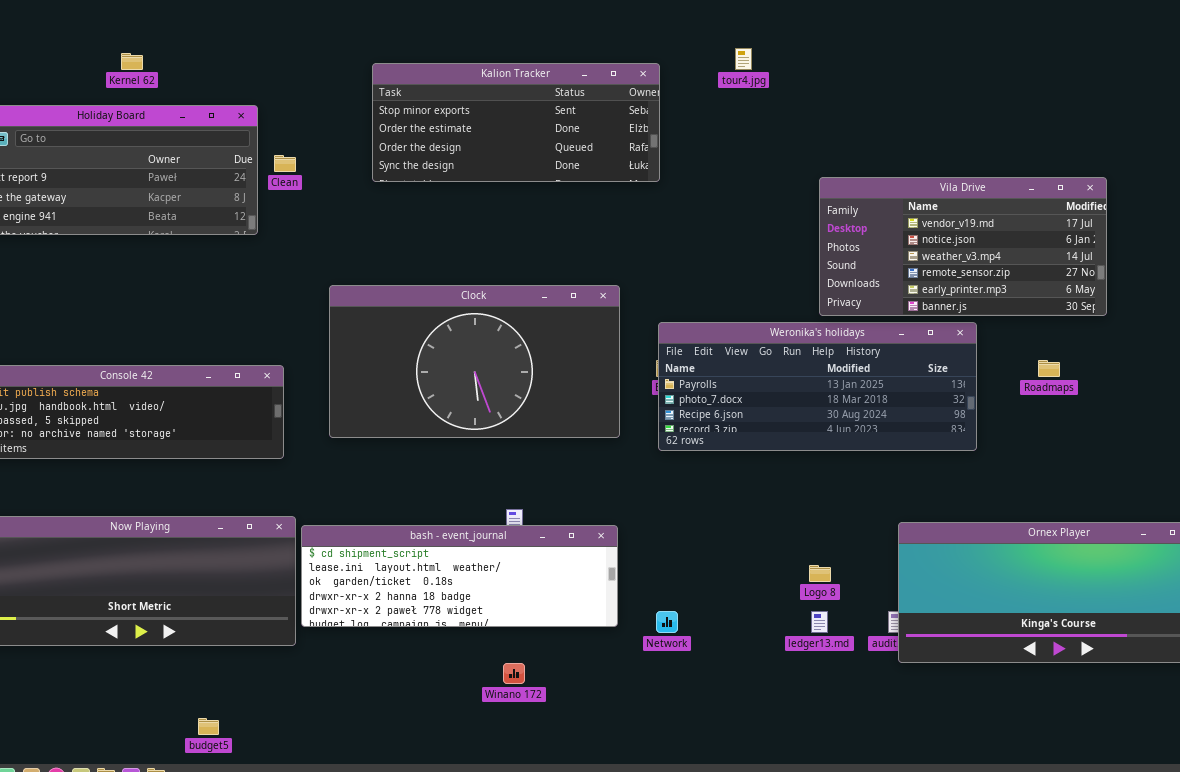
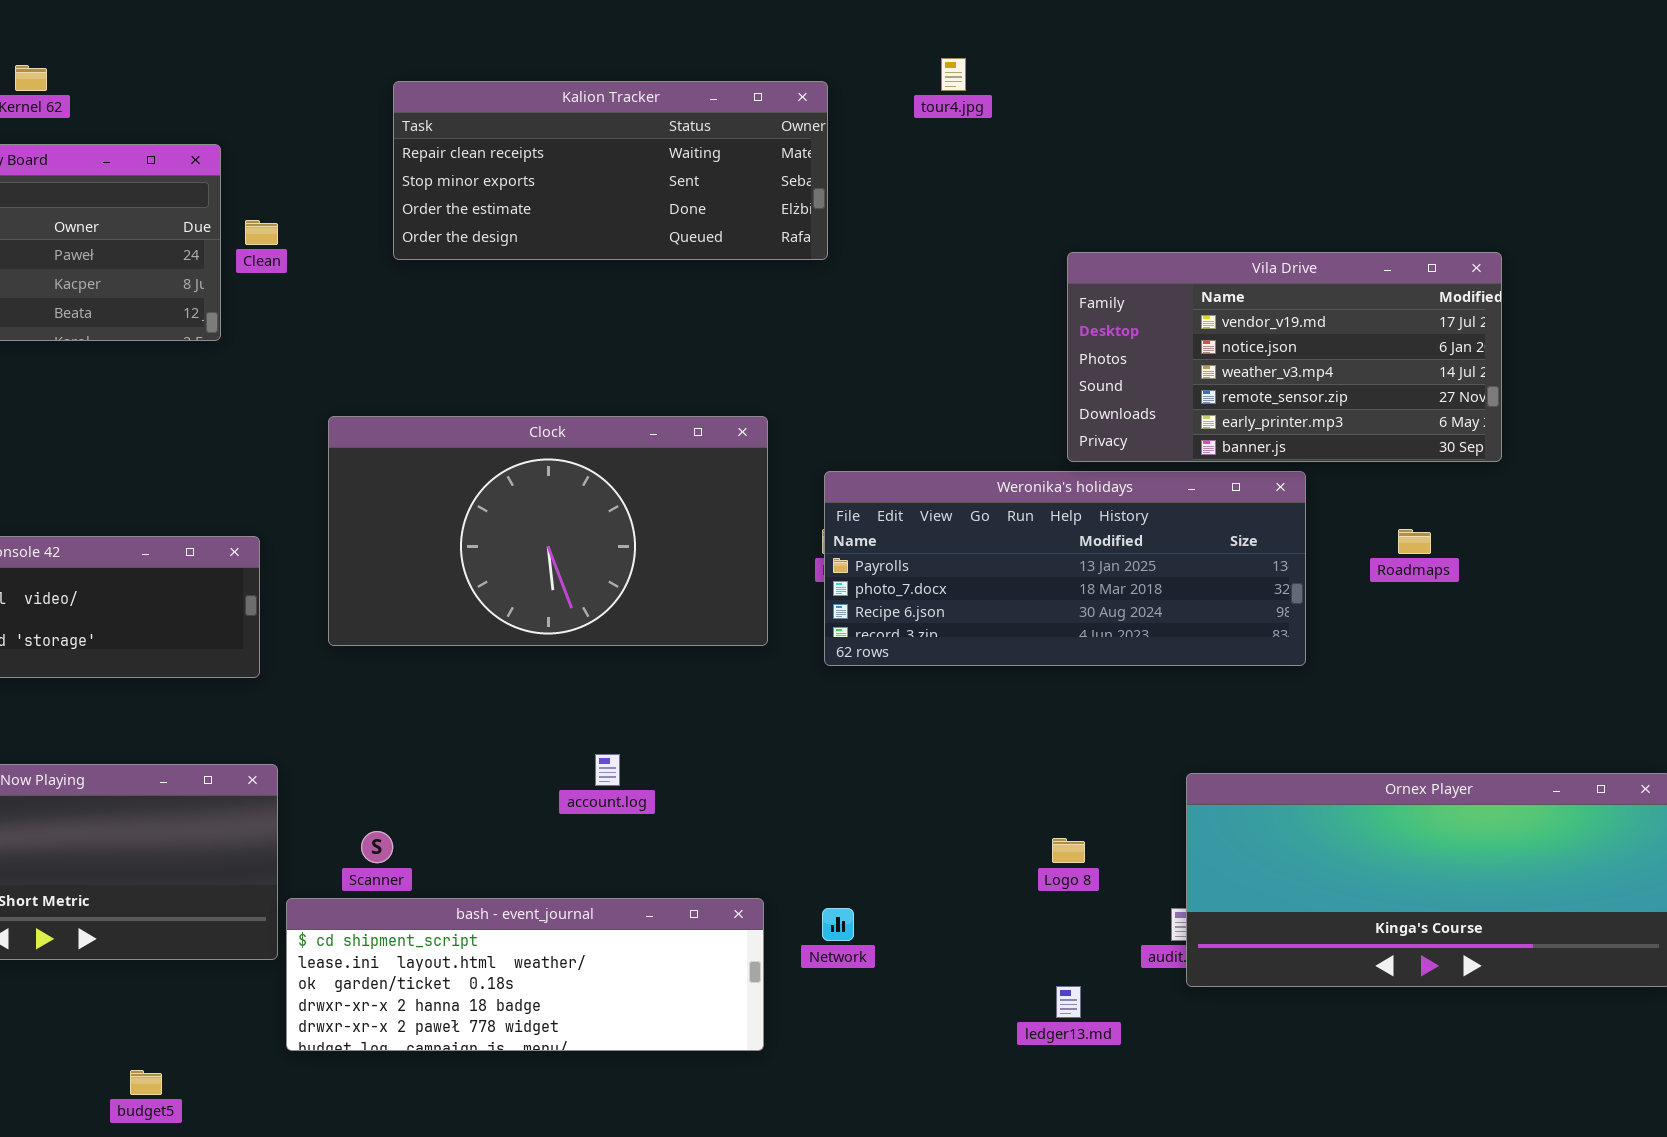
Kalion Tracker: [372,63,660,182] -> [393,81,828,260], scrolled up 1 row
bash - event_journal: [301,525,618,627] -> [286,898,764,1051], moved
ledger13.md: [811,611,828,633] -> [1056,986,1081,1018], moved

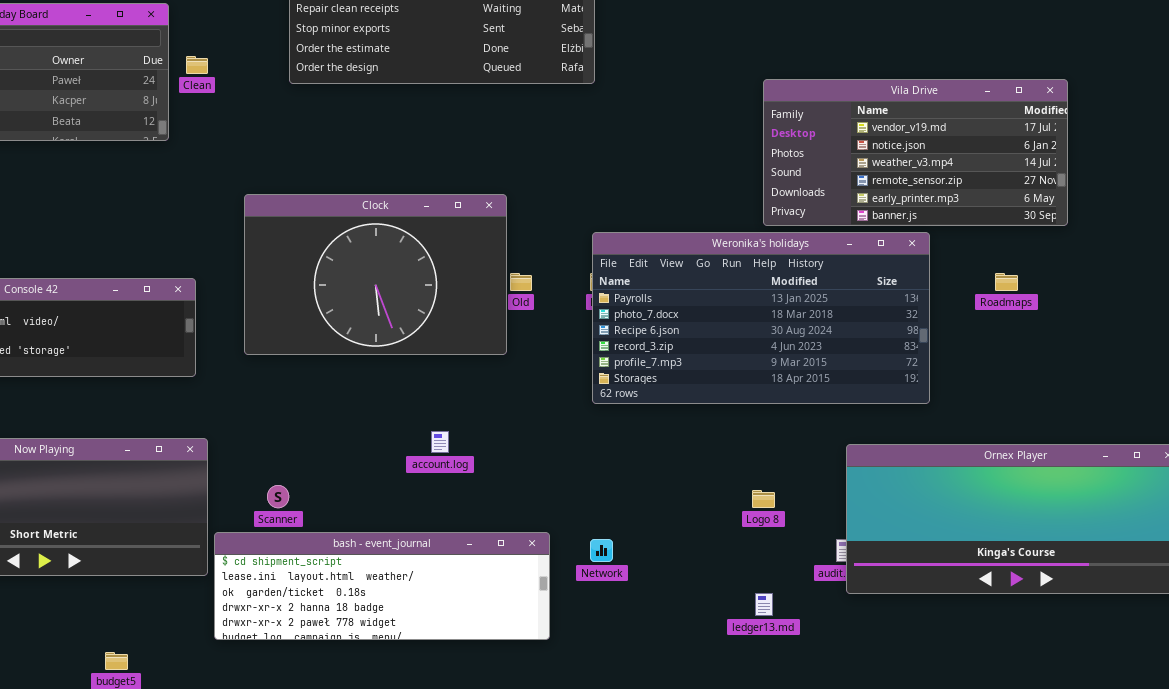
Clock: [328,416,768,646] -> [244,194,507,355], resized
Weronika's holidays: [824,471,1306,666] -> [592,232,930,404], resized

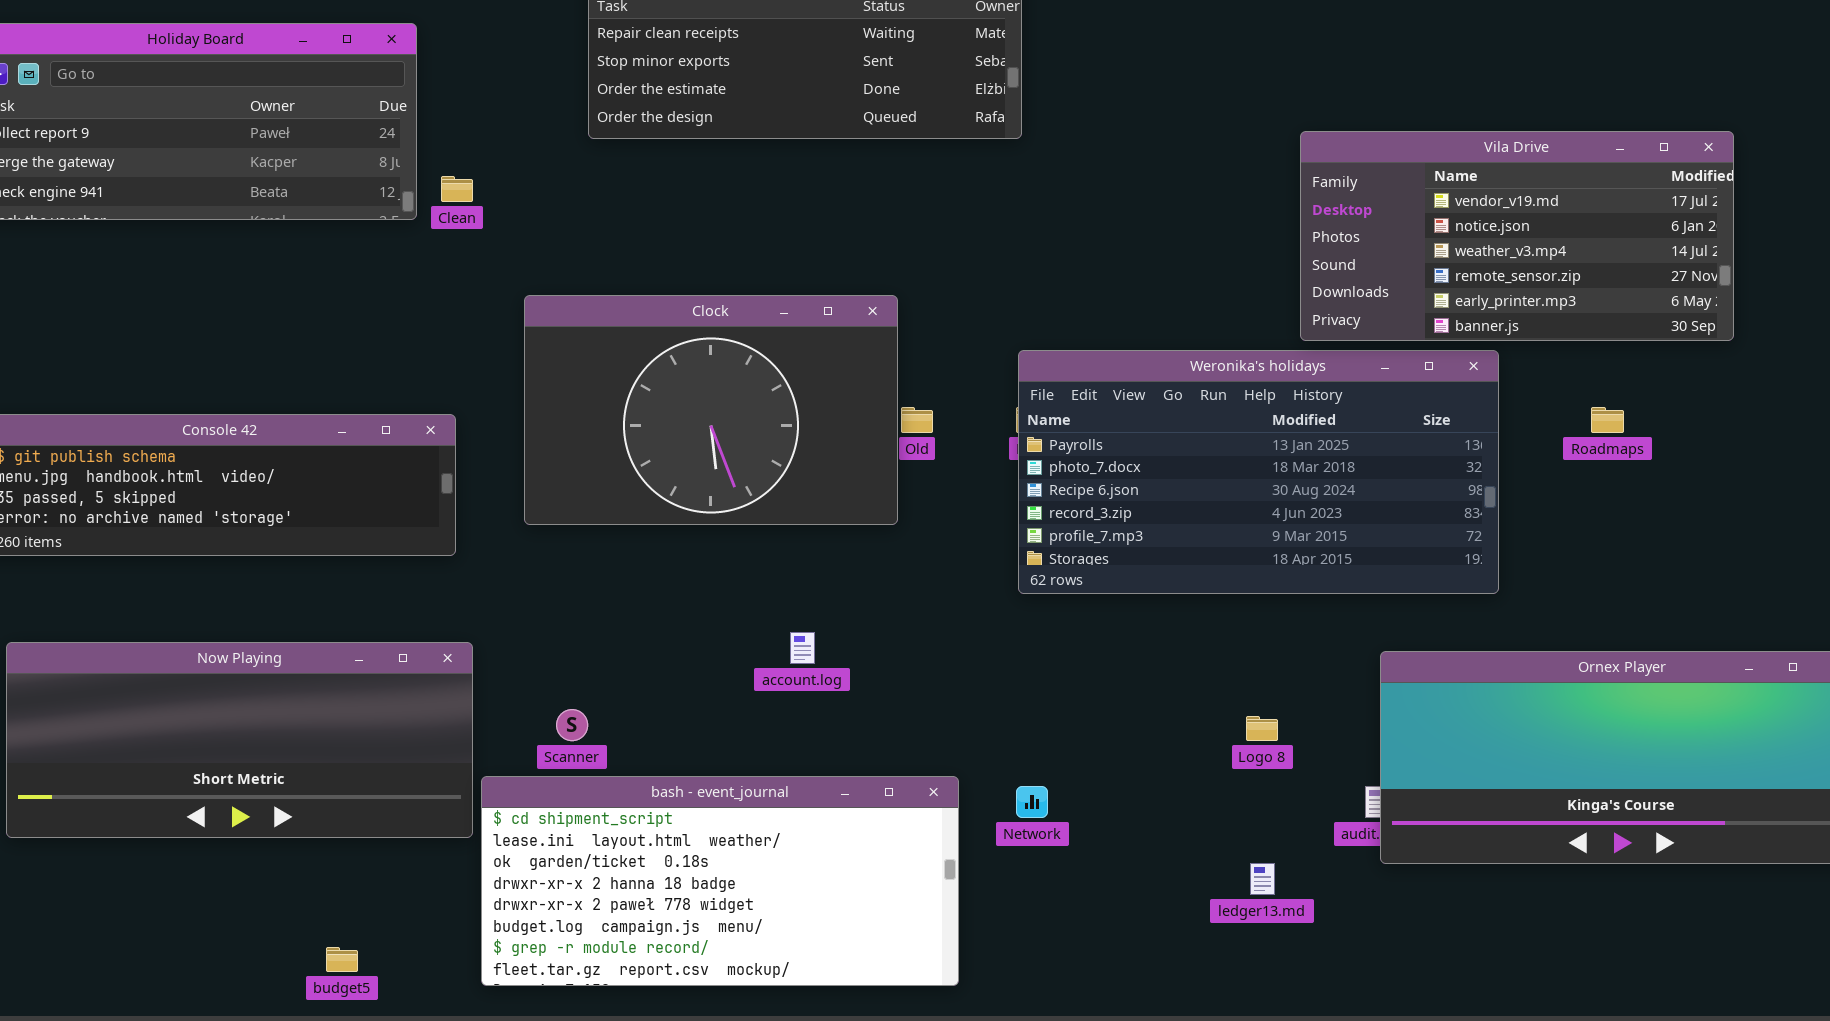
Clean: [186,56,208,74] -> [441,176,473,202], moved
Vila Drive: [763,79,1068,226] -> [1300,131,1734,341], moved
bash - event_journal: [214,532,550,640] -> [481,776,959,986], resized

